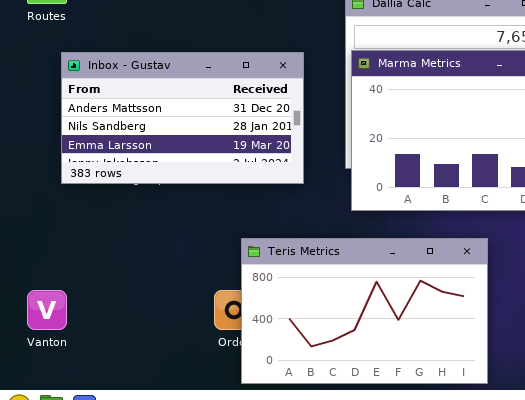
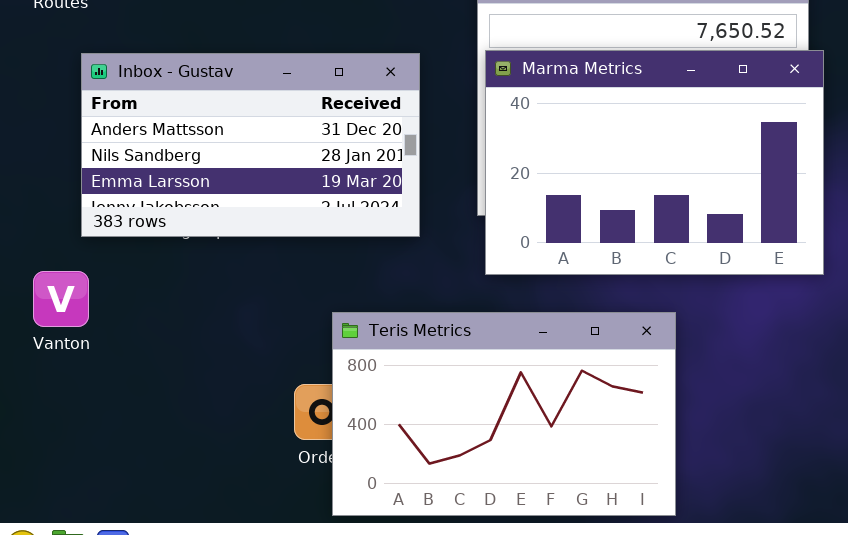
Vanton: [27,290,67,330] -> [33,271,89,327], moved

